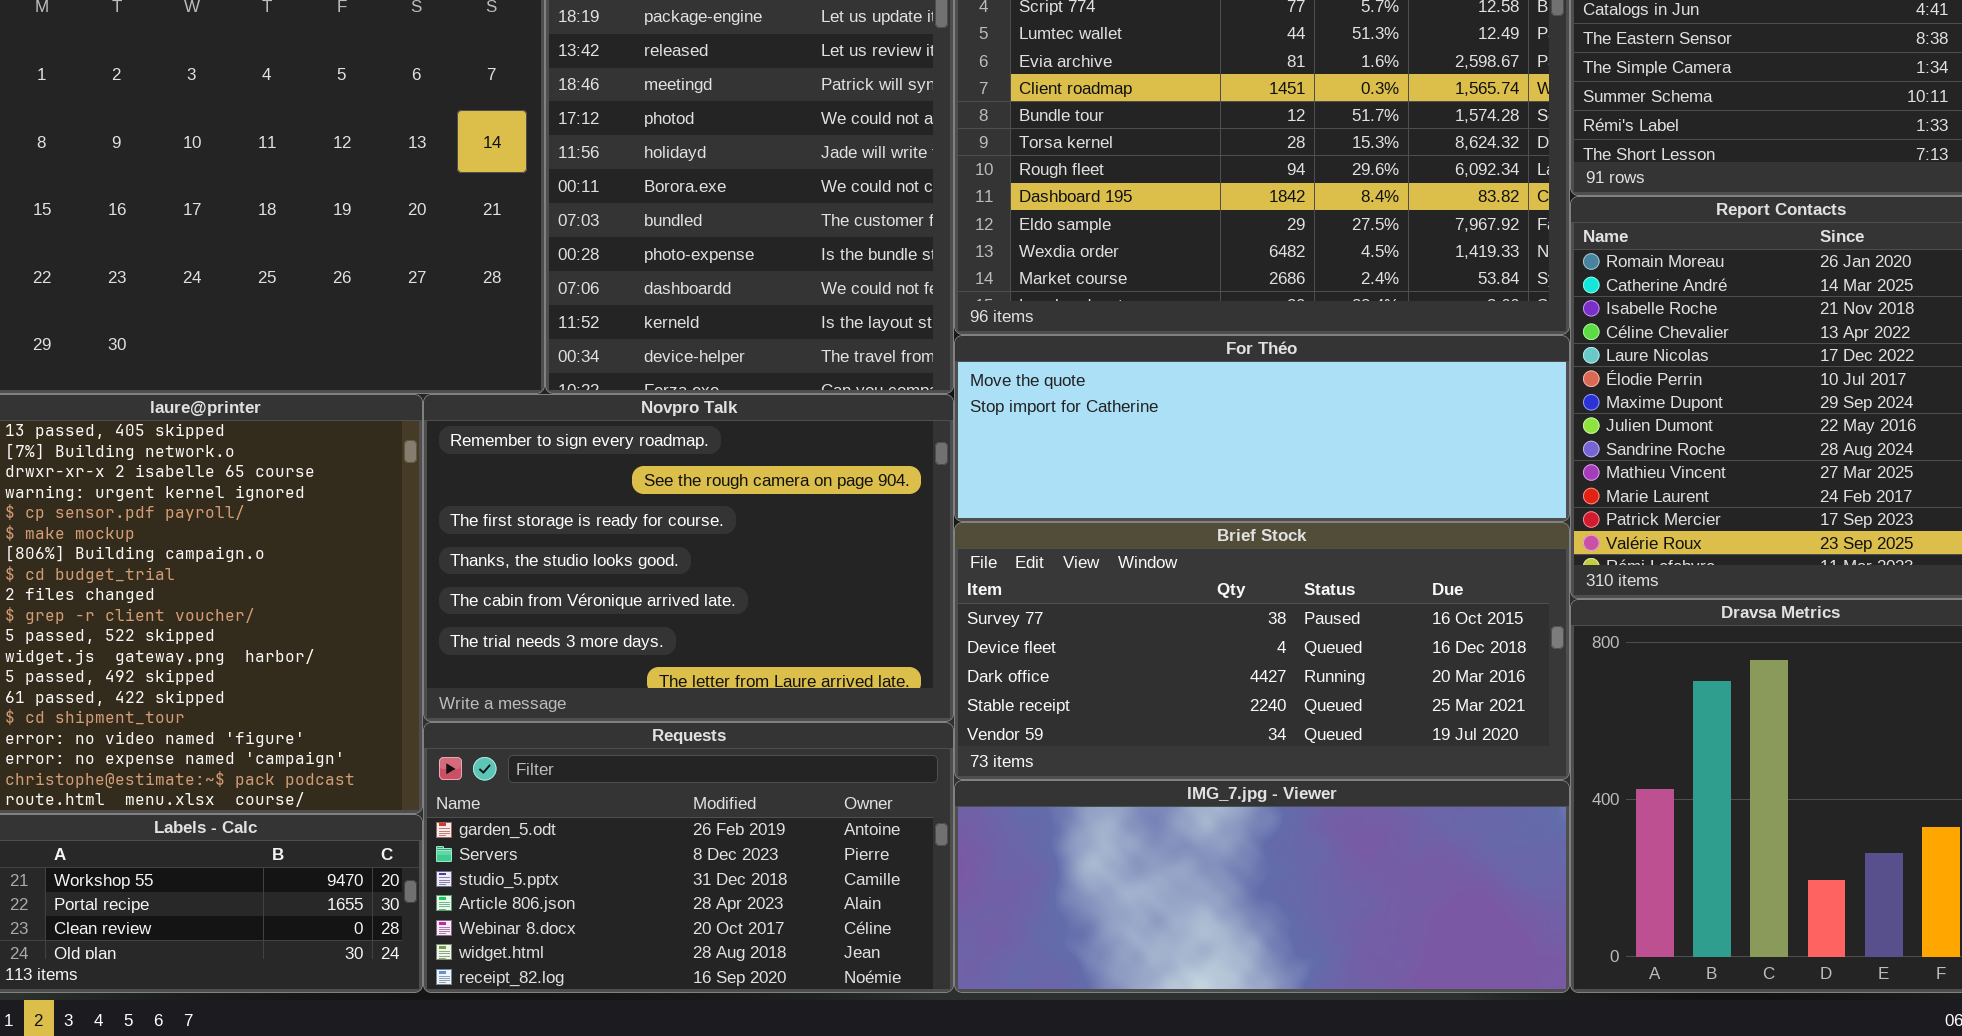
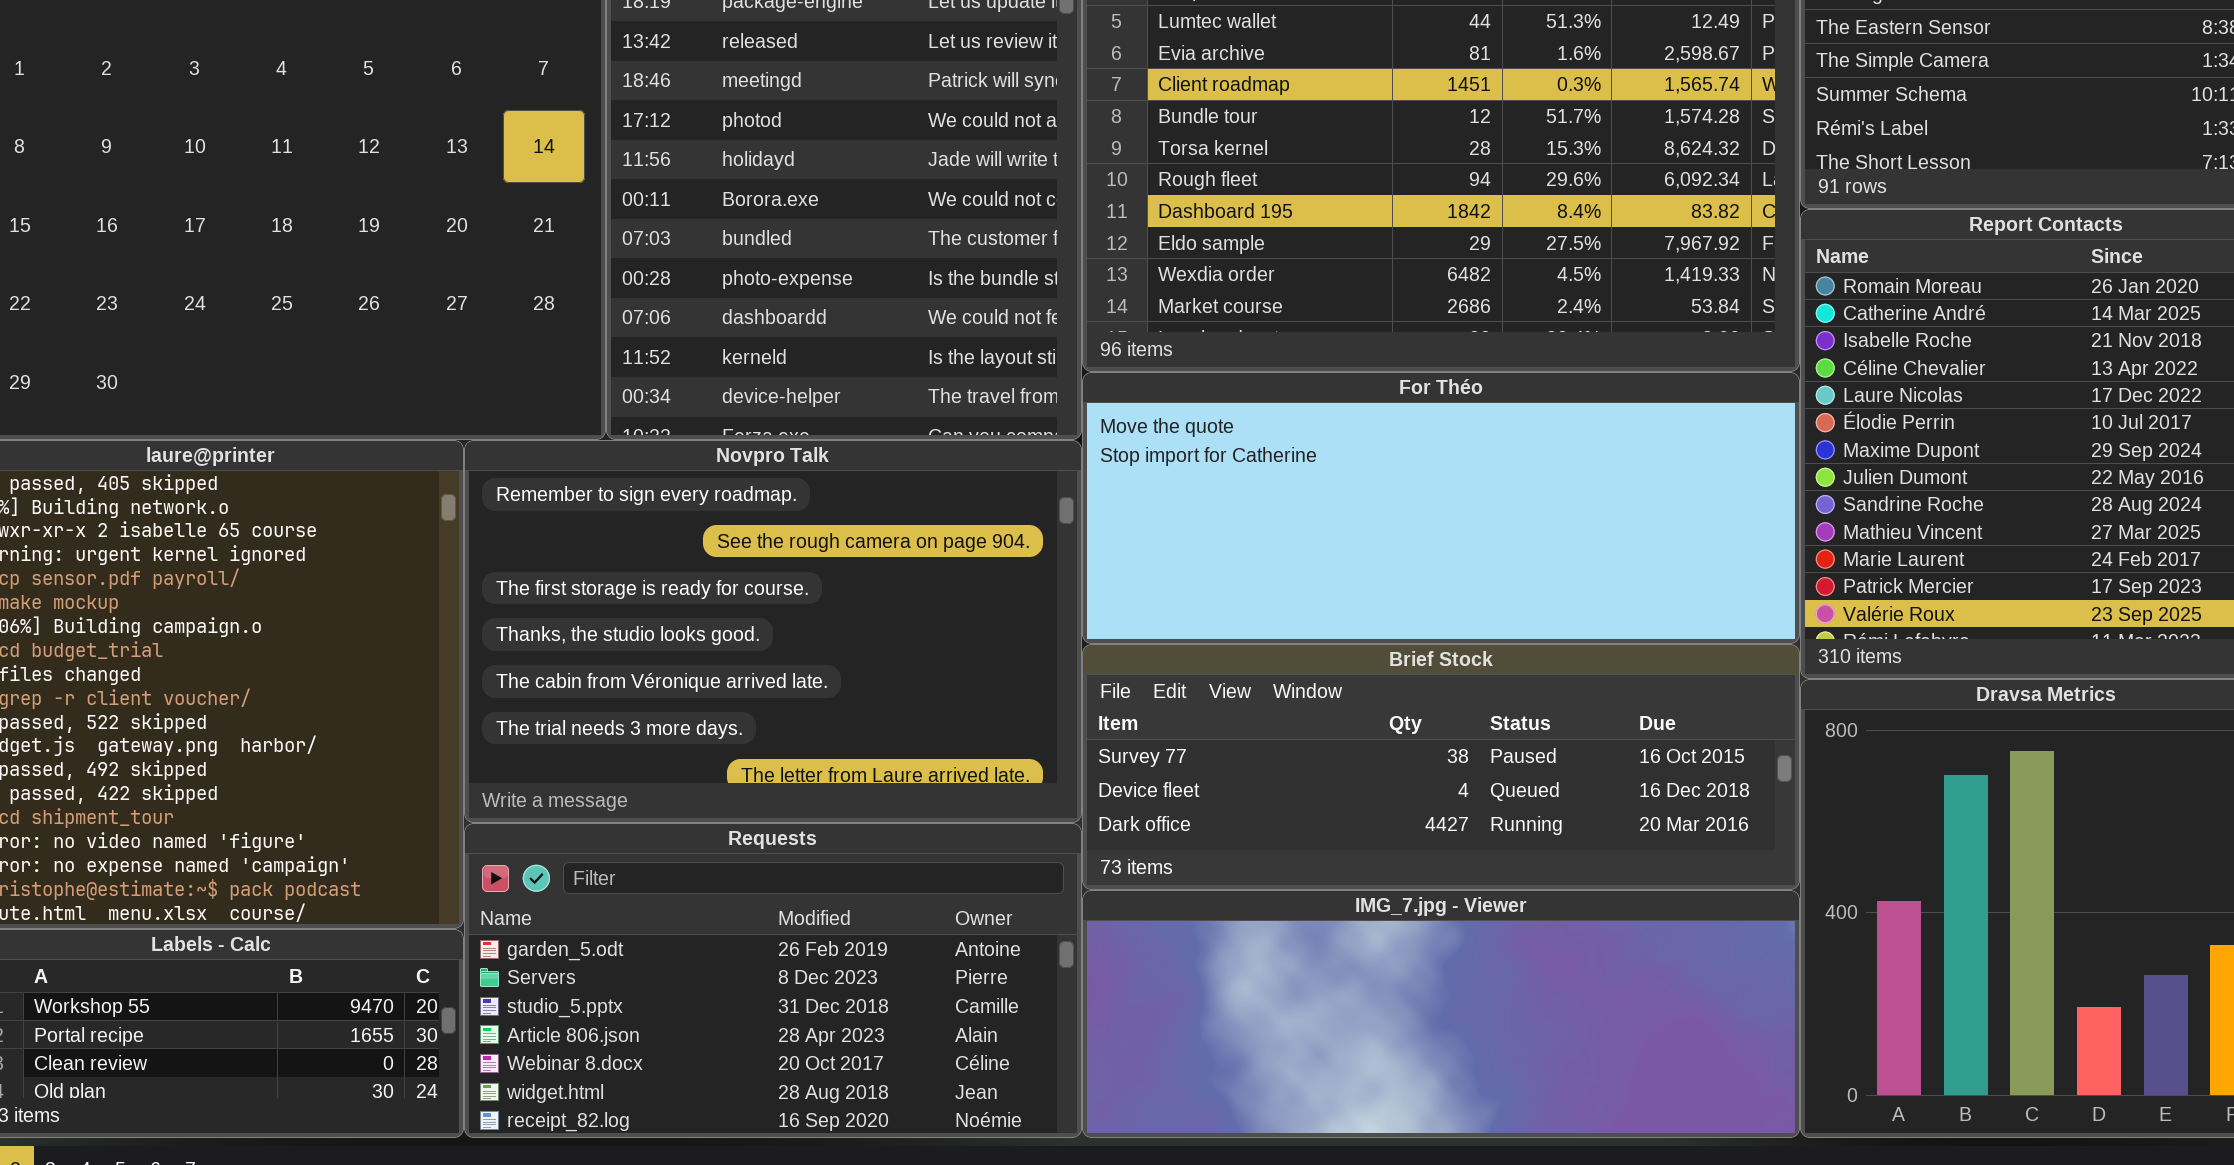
For Théo: [954,335,1570,522] -> [1082,372,1800,644], resized
Brief Stock: [954,522,1570,780] -> [1082,644,1800,890], resized

